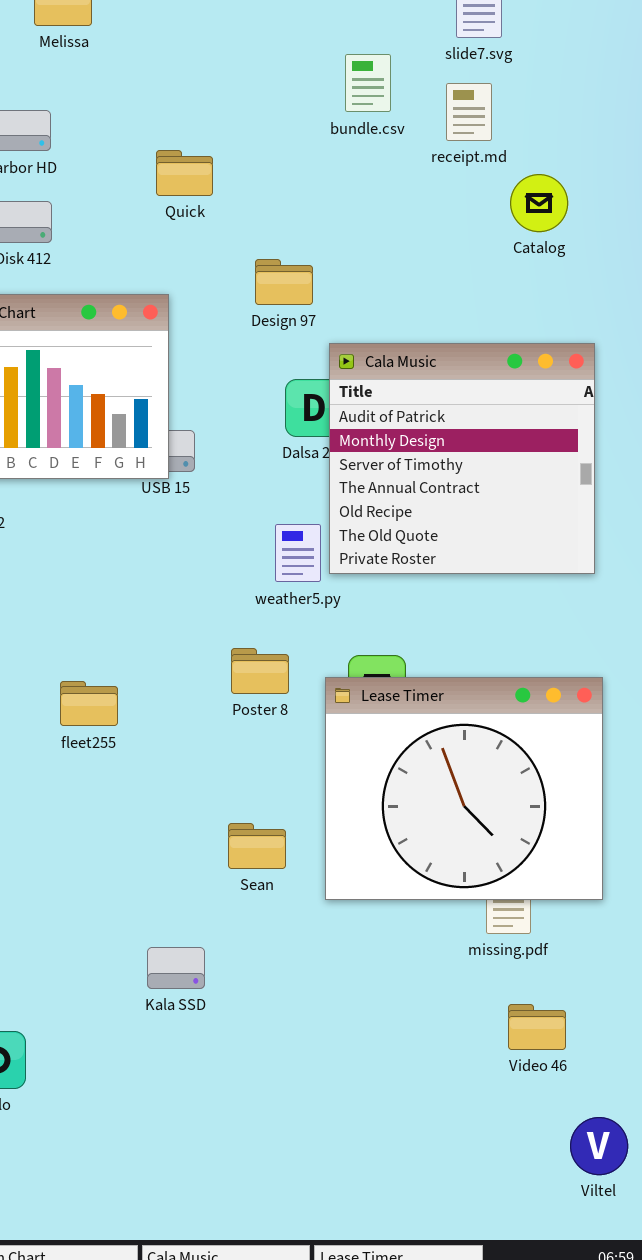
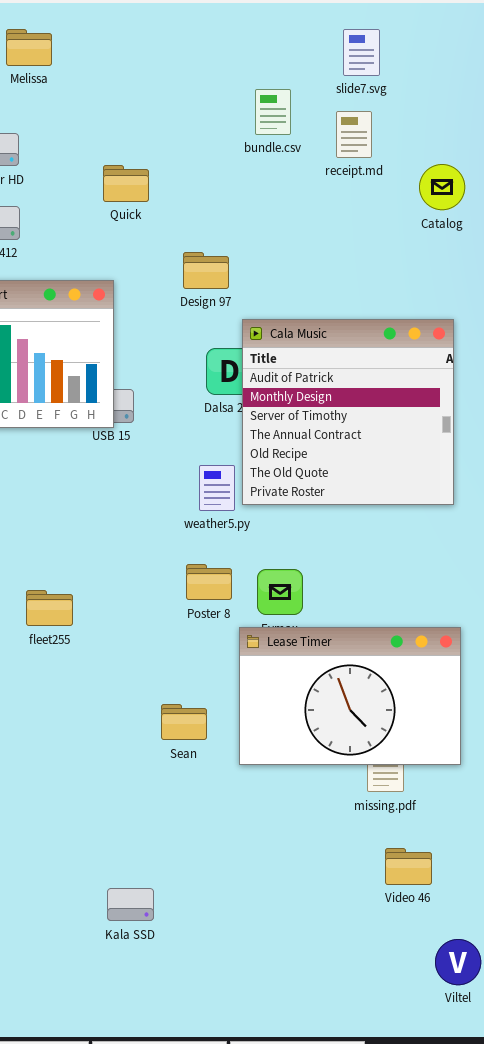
Catalog: [510,174,568,232] -> [419,164,465,210], moved
Poster 8: [231,648,289,694] -> [186,564,232,600], moved
Lease Timer: [325,677,603,900] -> [239,627,461,765], resized
Kala SSD: [147,947,205,989] -> [107,888,154,921], moved

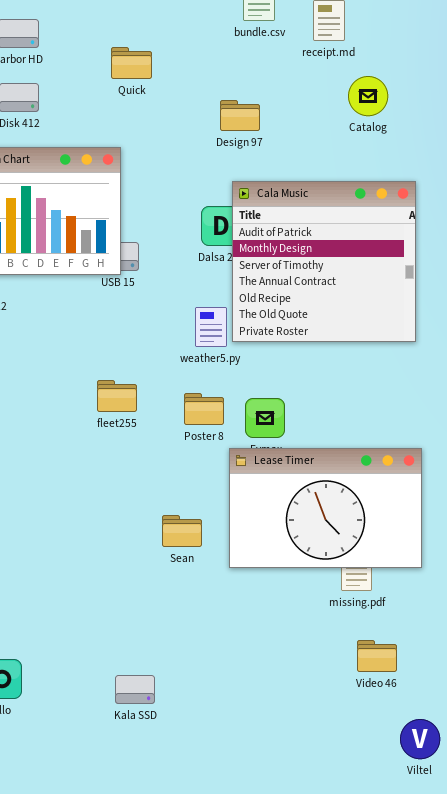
Catalog: [419,164,465,210] -> [348,76,388,116], moved
Design 97: [183,252,229,289] -> [220,100,260,131], moved
fleet255: [26,590,73,626] -> [97,380,137,412], moved

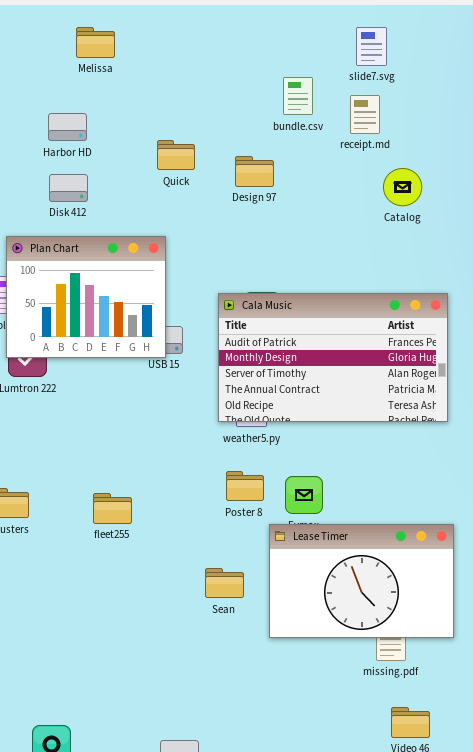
Design 97: [220,100,260,131] -> [235,156,274,187], moved
Cala Music: [232,181,416,342] -> [218,293,448,422], resized
fleet255: [97,380,137,412] -> [93,493,132,524], moved
Sean: [162,515,202,547] -> [205,568,244,598], moved

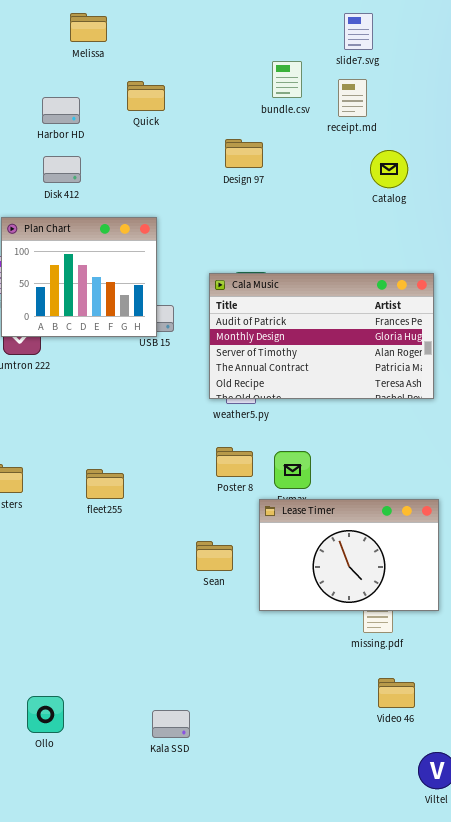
Quick: [157,140,195,170] -> [127,81,165,111], moved

